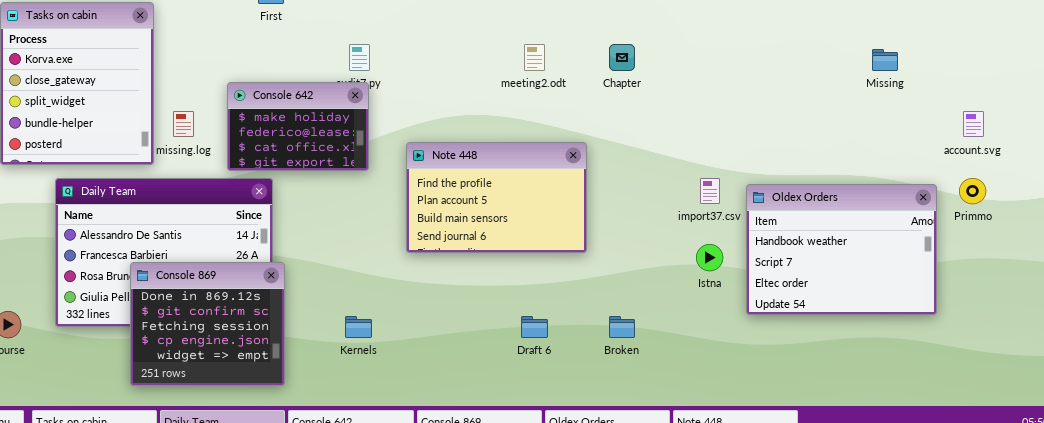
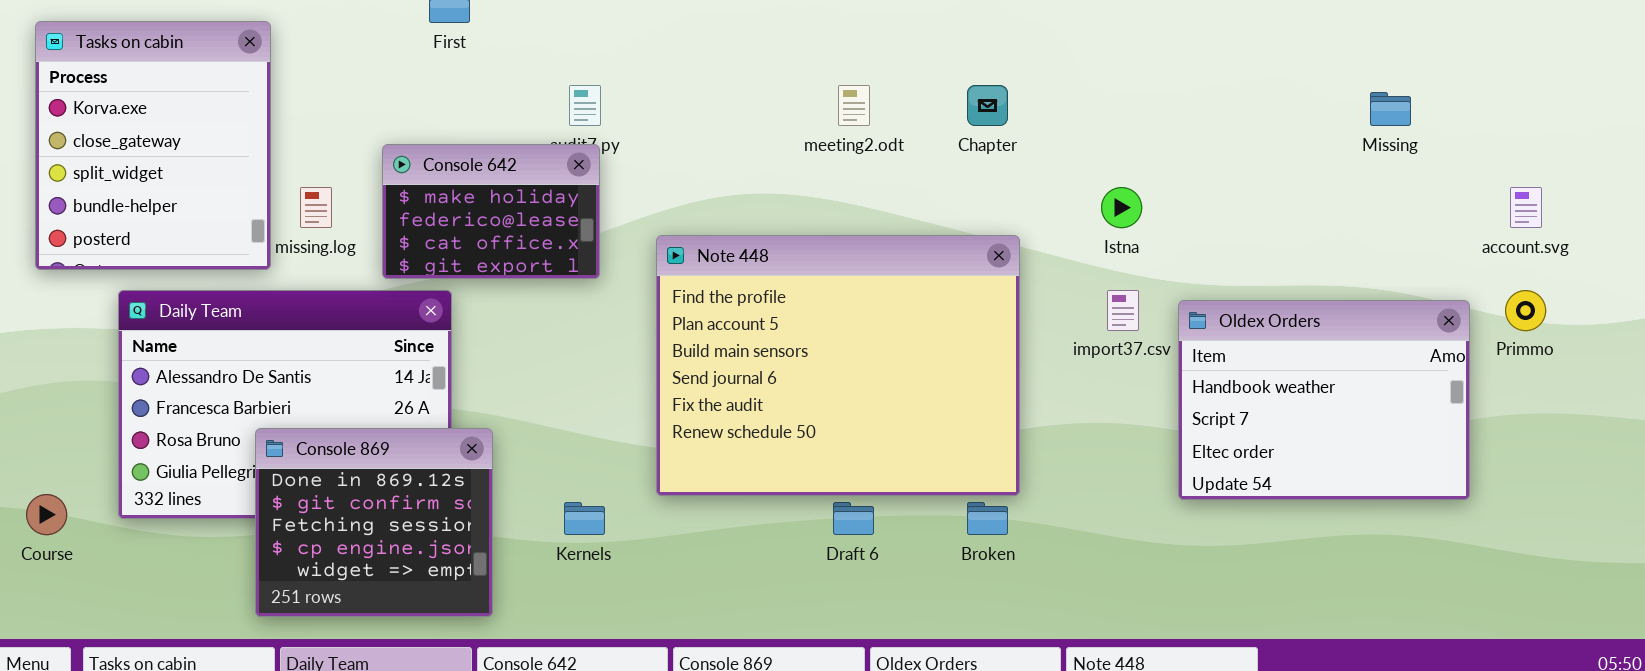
Note 448: [406,142,587,253] -> [656,235,1020,496], resized
Istna: [696,244,723,271] -> [1101,187,1142,228], moved
Console 869: [130,262,285,386] -> [255,428,493,617], moved

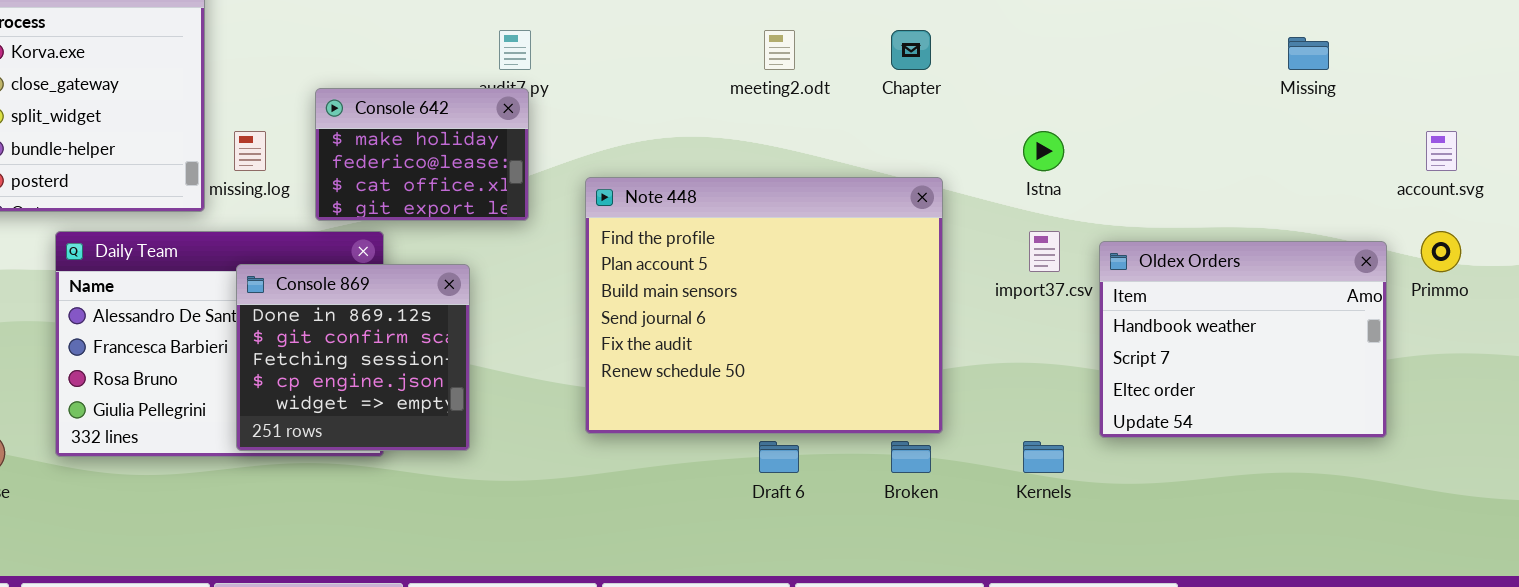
Console 869: [255,428,493,617] -> [236,264,470,451], moved
Kernels: [564,502,605,535] -> [1023,441,1064,473], moved

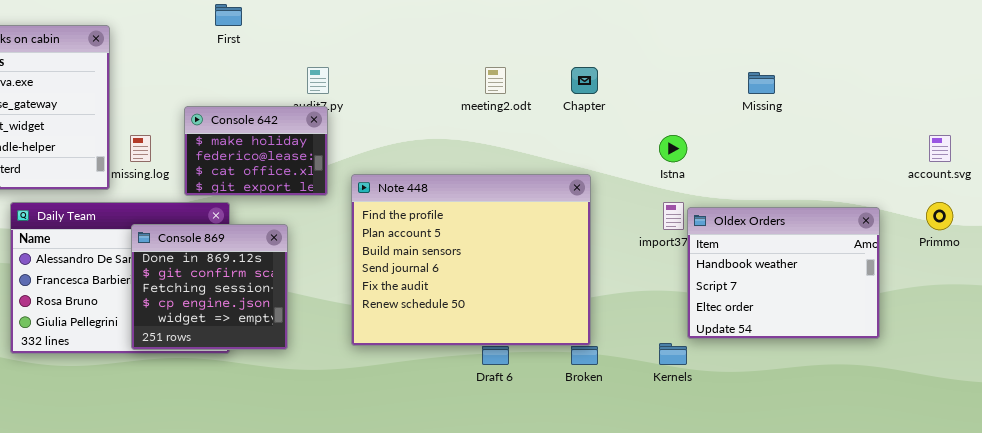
Missing: [1288,37,1329,70] -> [748,72,775,94], moved
Note 448: [585,177,943,434] -> [351,174,591,346], moved
Oldex Orders: [1099,241,1387,438] -> [687,207,880,339], moved

